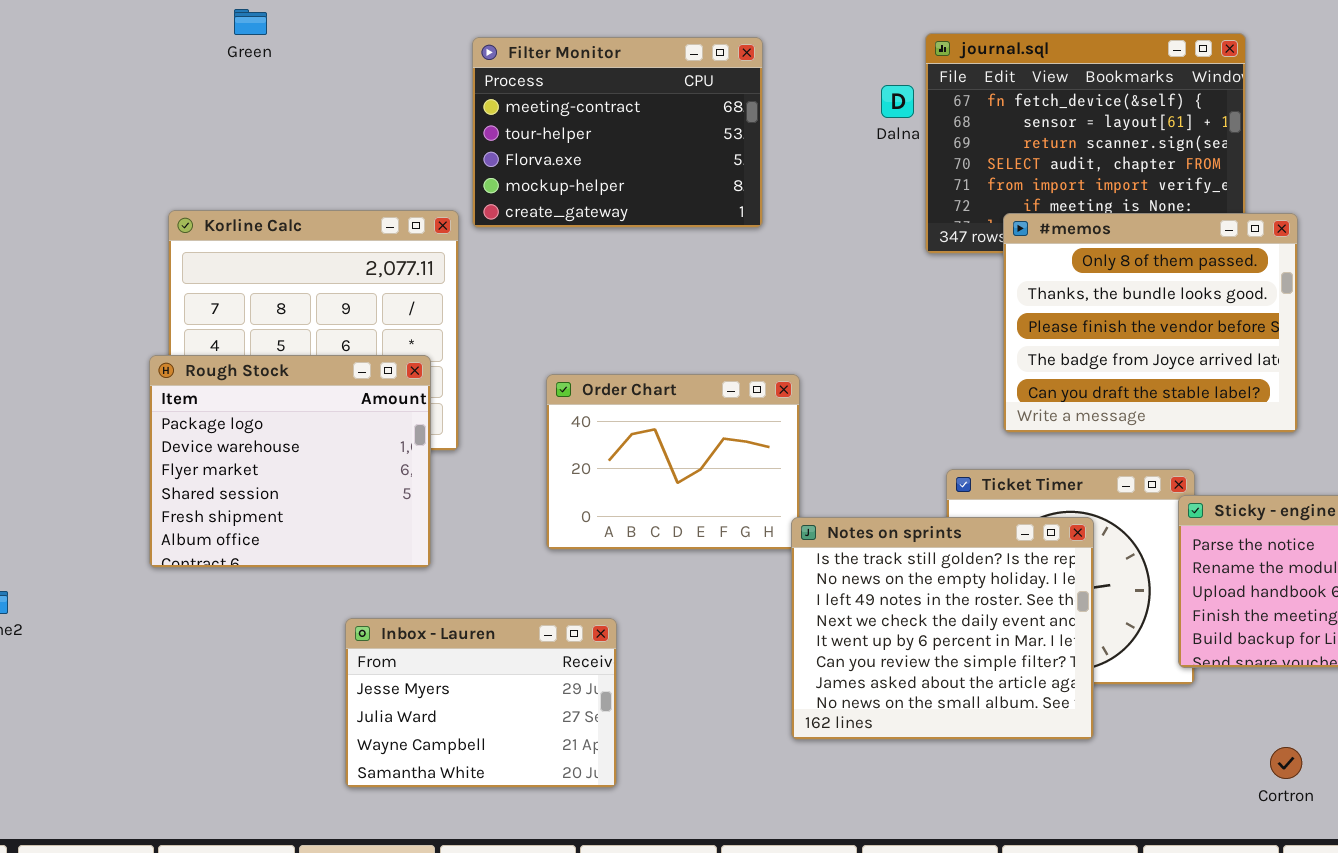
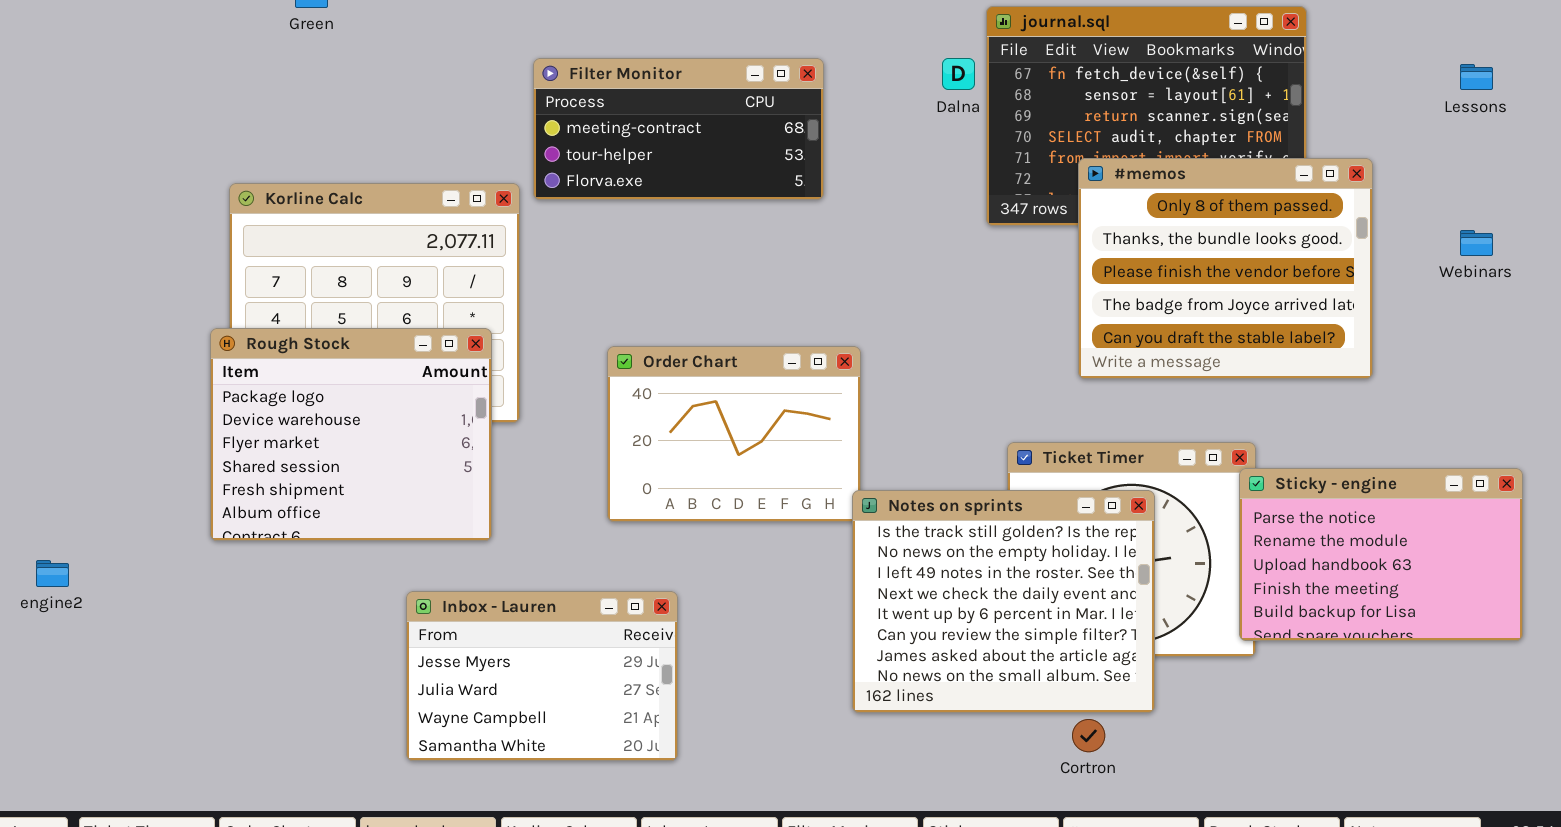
Filter Monitor: [472,37,763,228] -> [533,58,824,200], resized
#memos: [1003,213,1298,433] -> [1078,158,1373,379], moved
Cortron: [1270,747,1302,779] -> [1072,719,1105,752], moved

